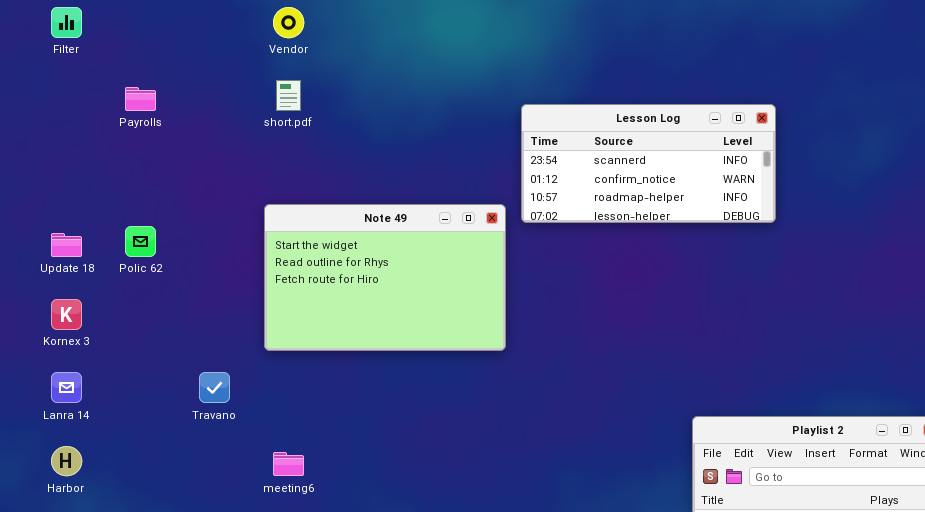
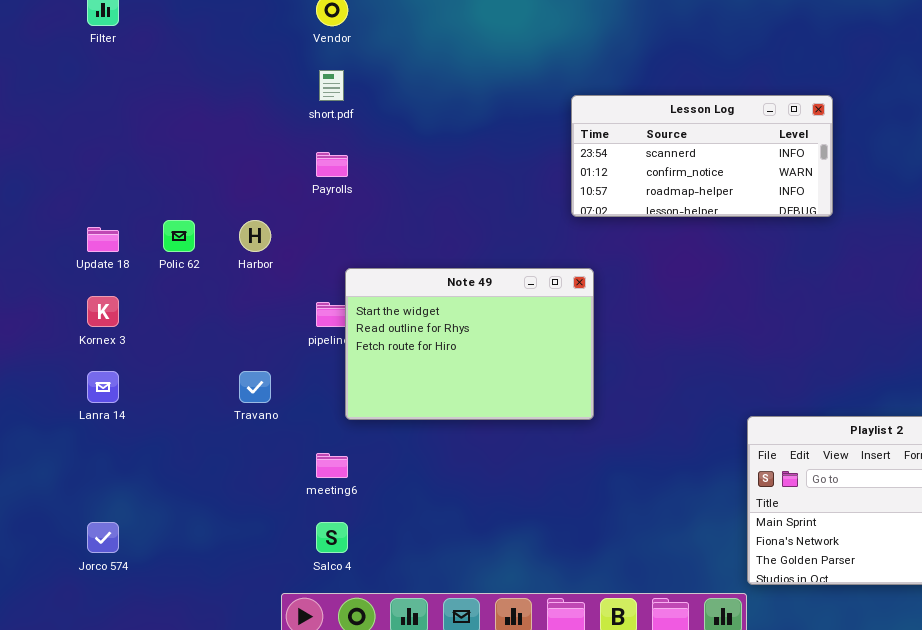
Payrolls: [125,87,156,111] -> [316,152,348,177], moved
Note 49: [264,204,506,351] -> [345,268,594,420], moved
Harbor: [51,446,82,476] -> [239,220,271,252], moved

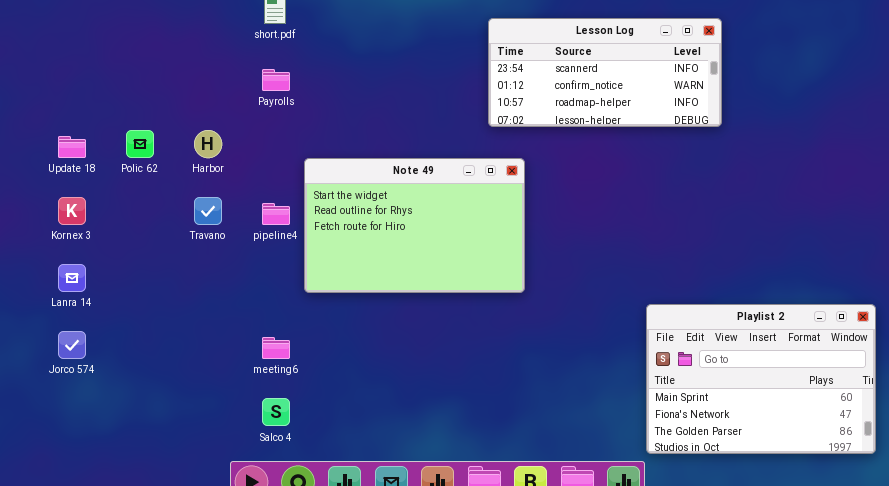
Note 49: [345,268,594,420] -> [304,158,525,293], moved
Travano: [239,371,271,403] -> [194,197,222,225], moved
Jorco 574: [87,522,119,553] -> [58,331,86,359], moved

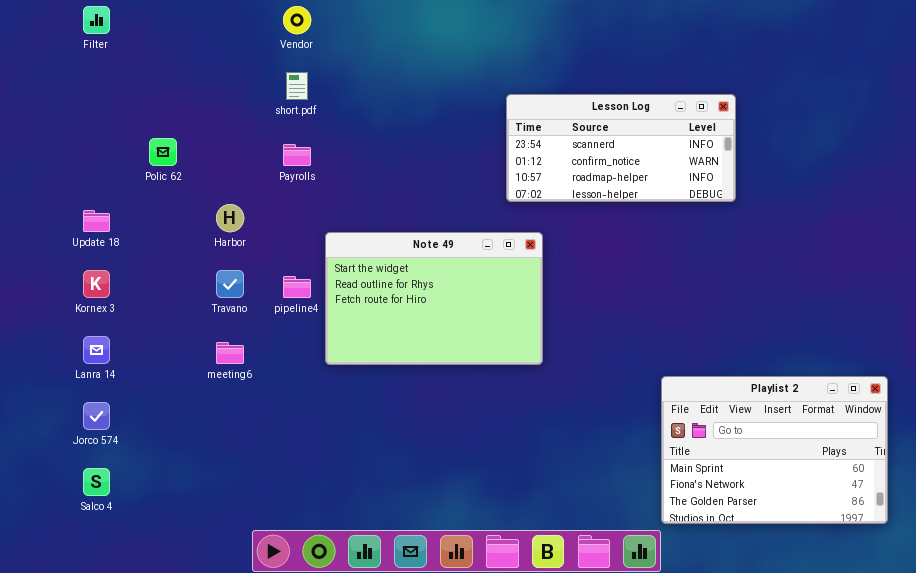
Polic 62: [126,130,154,158] -> [149,138,177,166], moved
meeting6: [262,337,290,359] -> [216,342,244,364], moved
Salco 4: [262,398,290,426] -> [83,468,110,496], moved

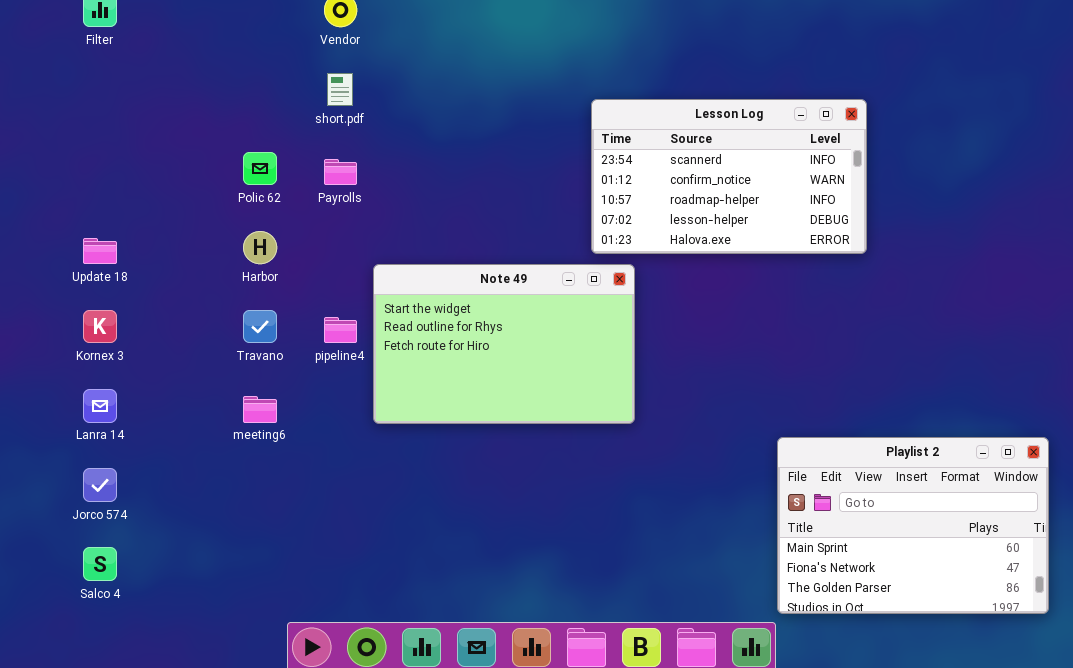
Lesson Log: [506,94,736,202] -> [591,99,867,254], resized
Polic 62: [149,138,177,166] -> [243,152,277,185], moved

